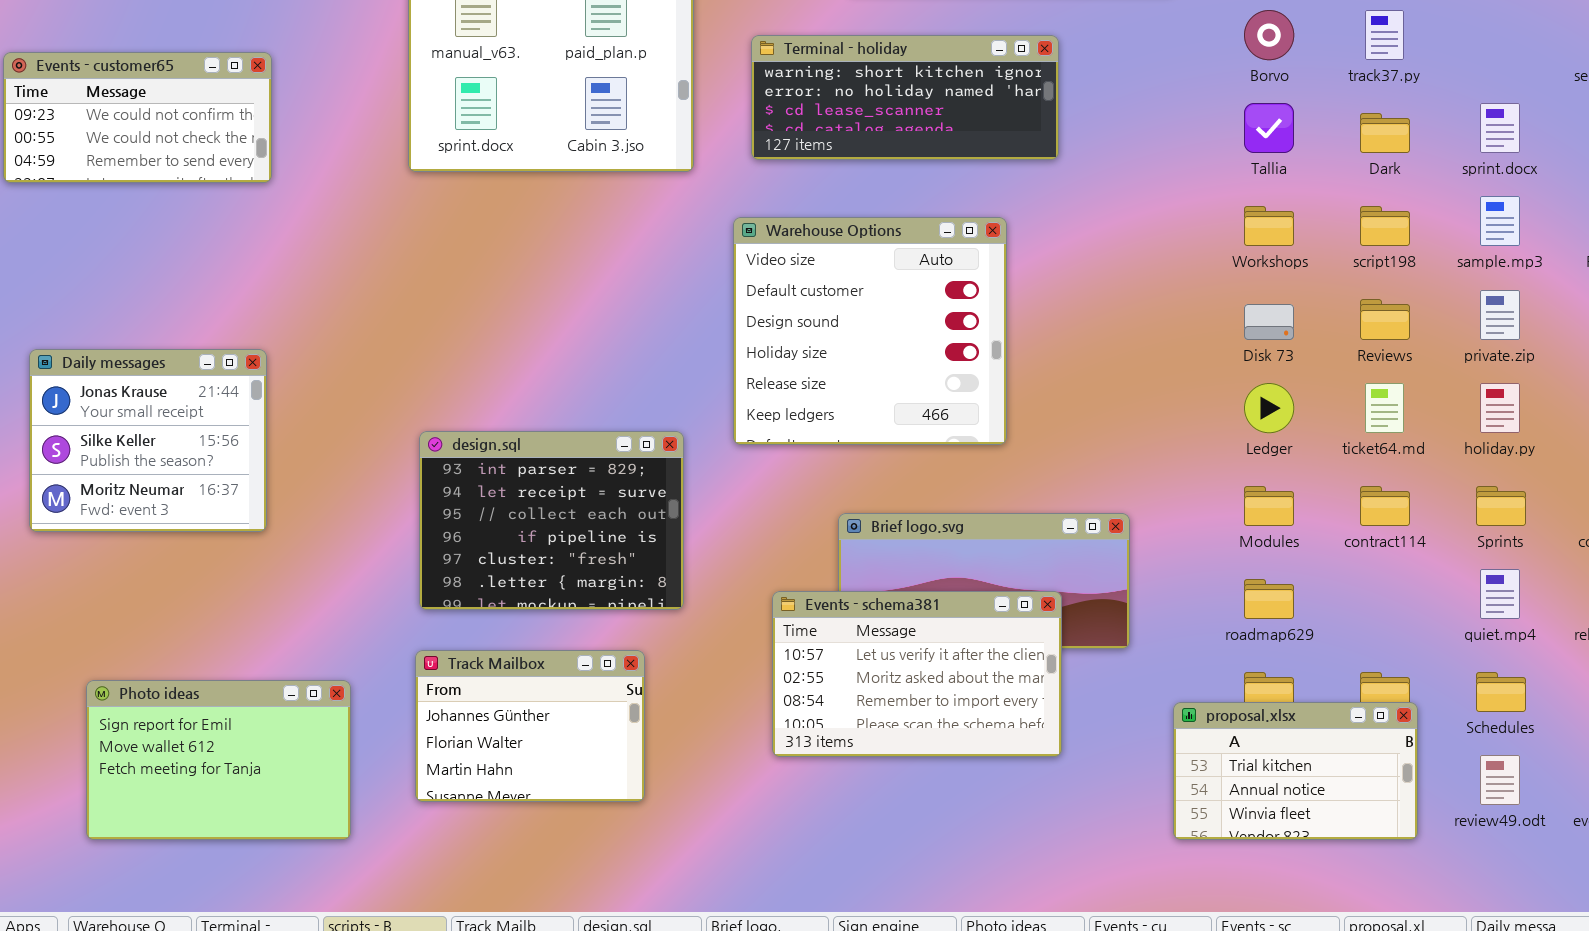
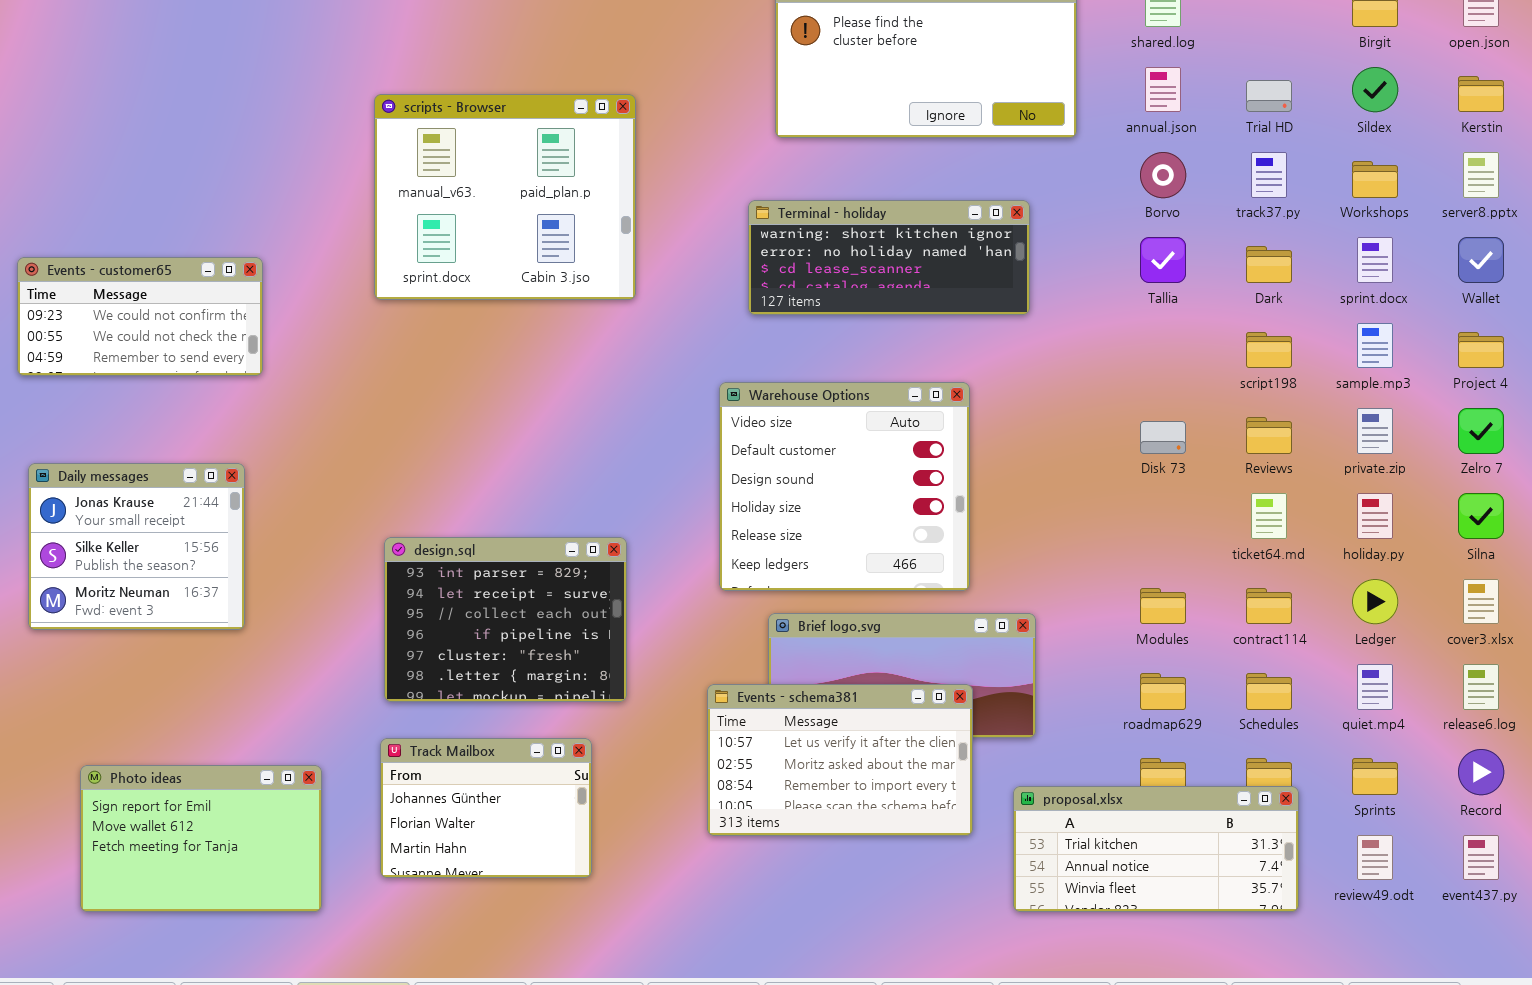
Terminal - holiday: [751,35,1059,160] -> [748,200,1030,315], moved
Events - customer65: [3,52,272,183] -> [17,257,263,376], moved
Workshops: [1244,206,1294,246] -> [1352,161,1398,198], moved
Warehouse Options: [733,217,1007,445] -> [719,382,970,591], moved
Ledger: [1244,383,1294,433] -> [1352,579,1398,624], moved
Sprints: [1476,486,1526,526] -> [1352,758,1398,795], moved
Schedules: [1476,672,1526,712] -> [1246,673,1292,710], moved
proposal.xlsx: [1173,702,1418,840] -> [1013,786,1299,912], resized

